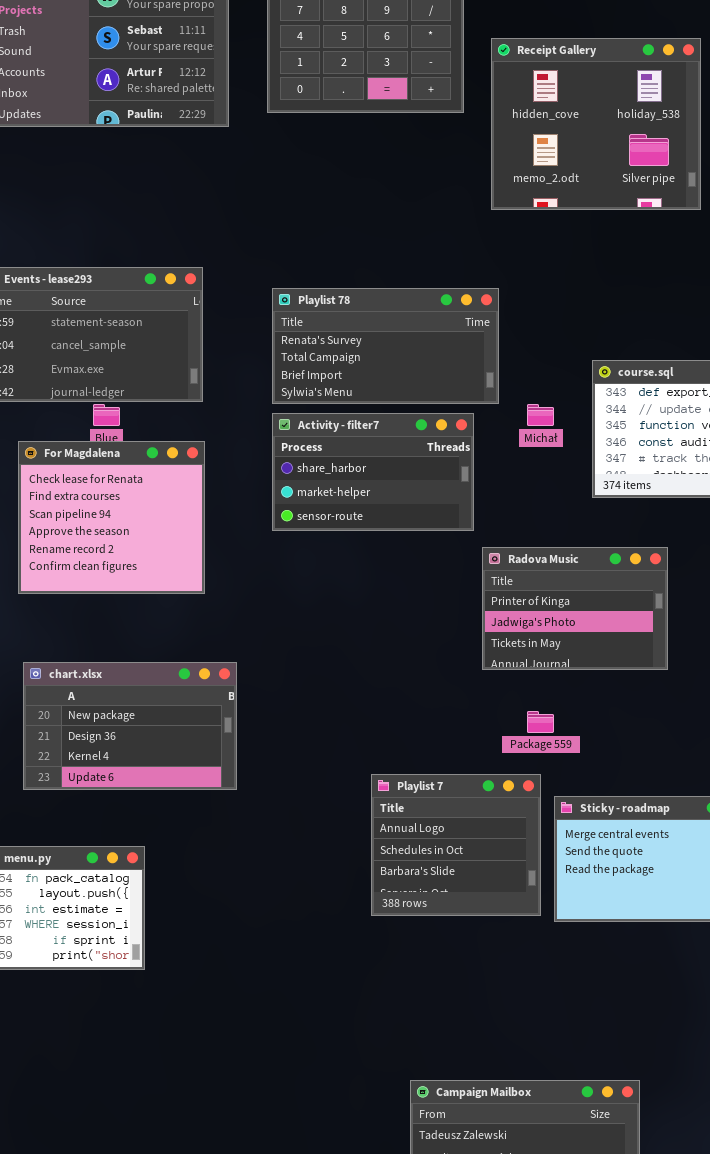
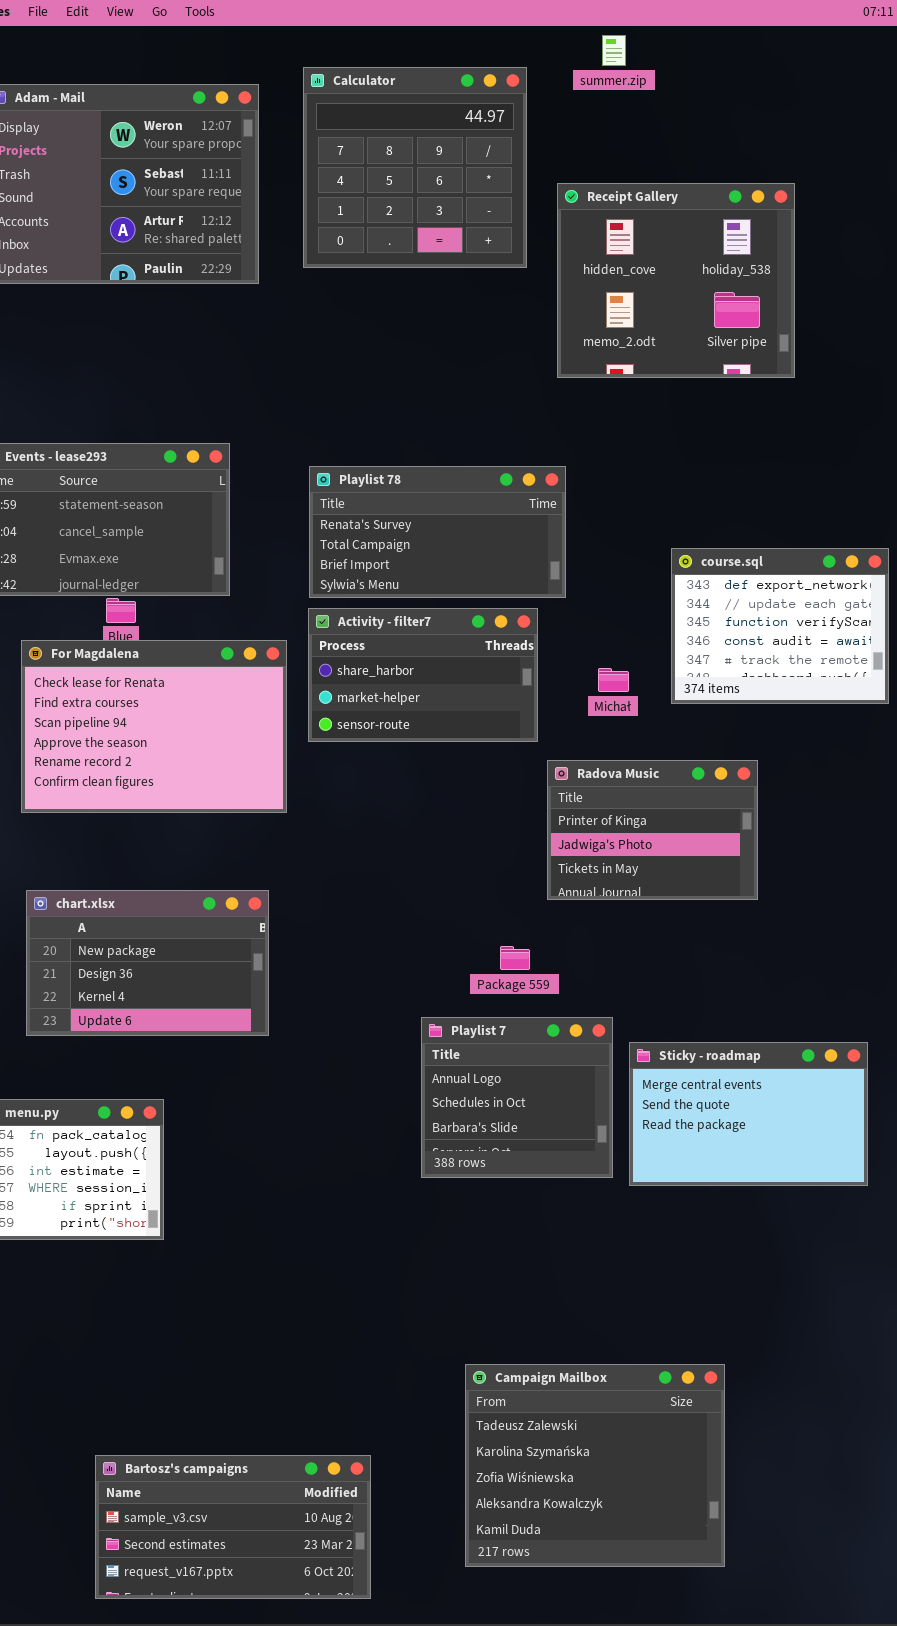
Michał: [527,404,554,426] -> [598,668,629,692], moved
For Magdalena: [18,441,205,594] -> [21,640,287,813], resized
Package 559: [527,711,554,733] -> [500,946,530,970], moved

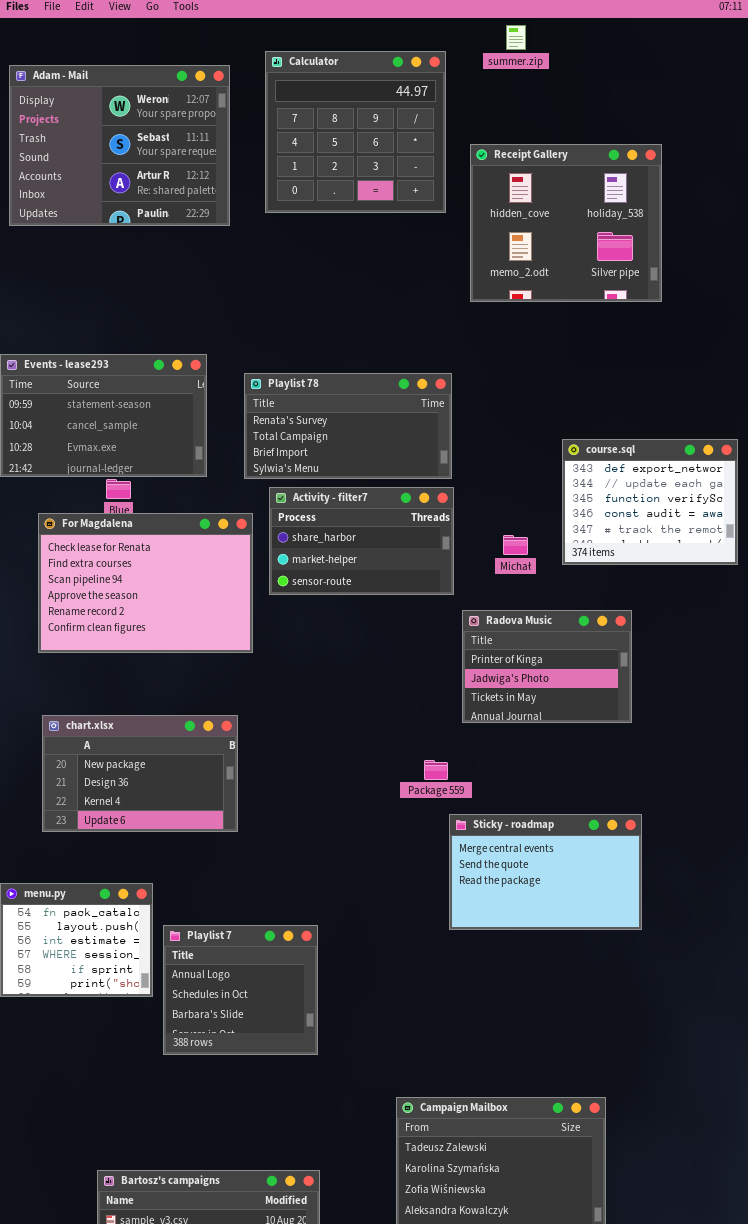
Playlist 78: [309,466,566,598] -> [244,373,452,479], moved
Playlist 7: [421,1017,613,1178] -> [163,925,318,1055], moved
Sticky - roadmap: [629,1042,868,1186] -> [449,814,642,930], moved

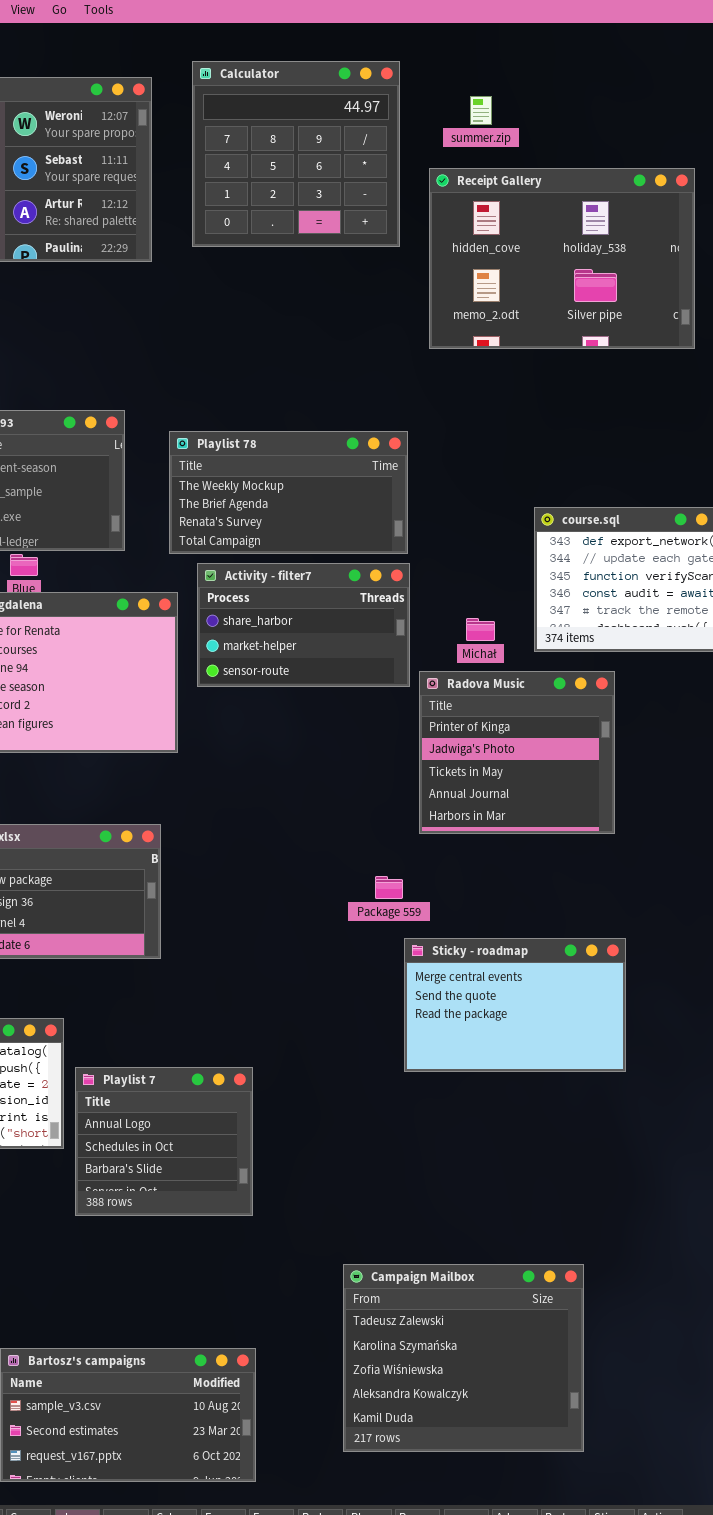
summer.zip: [506,25,526,50] -> [470,96,492,125], moved
Receipt Gallery: [470,144,662,302] -> [429,168,695,349], resized
Playlist 78: [244,373,452,479] -> [169,431,408,554], scrolled up 2 rows
Radova Music: [462,610,632,723] -> [419,671,615,834], resized

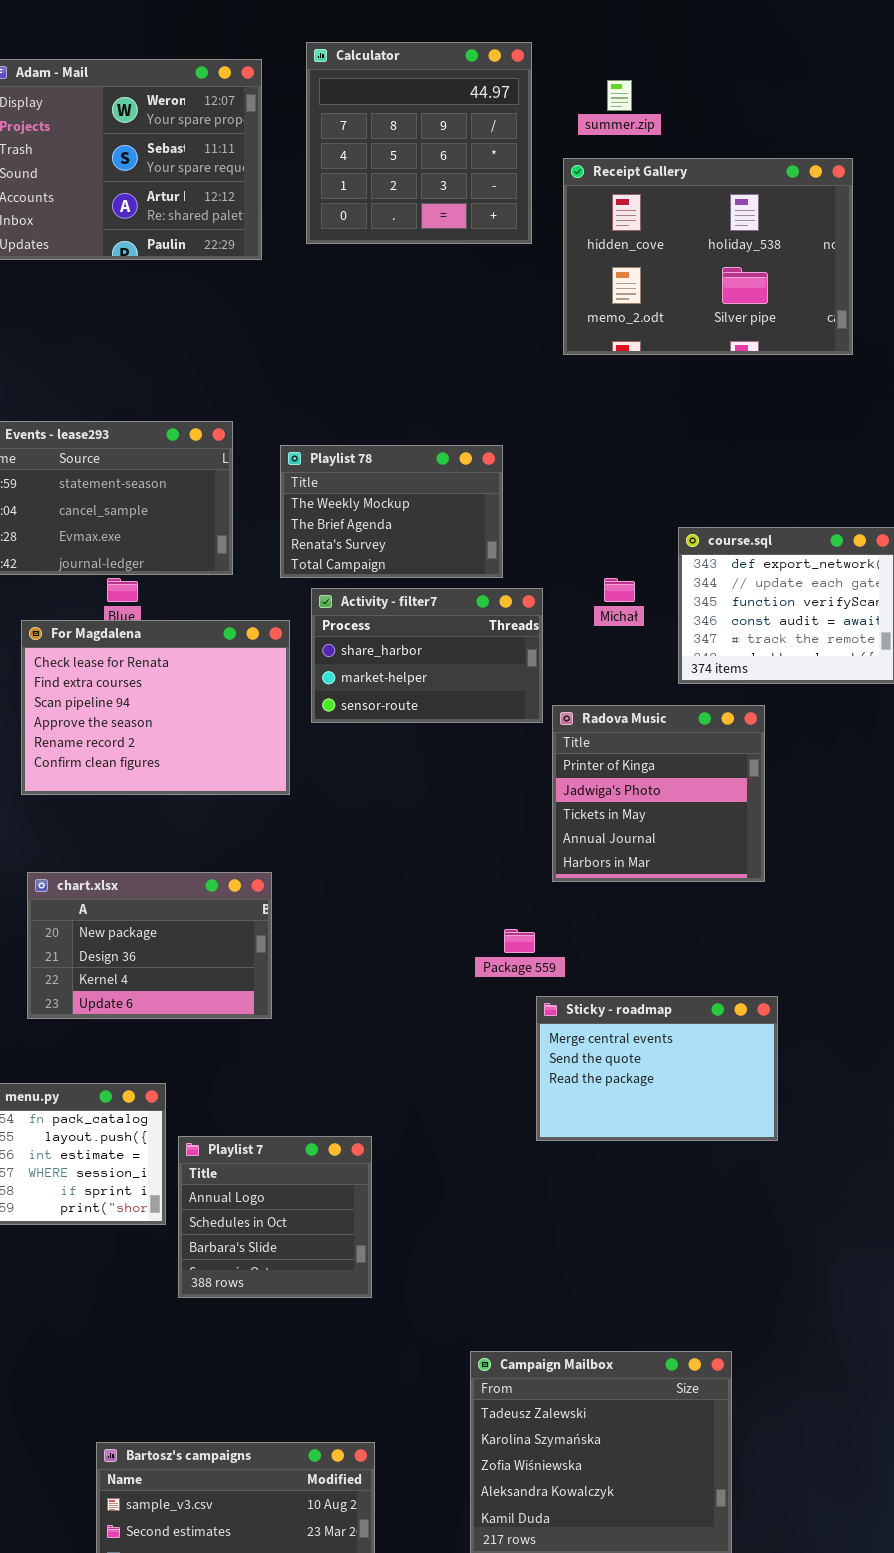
Playlist 78: [169,431,408,554] -> [280,445,503,578], resized
Michał: [466,618,495,641] -> [604,578,635,602], moved

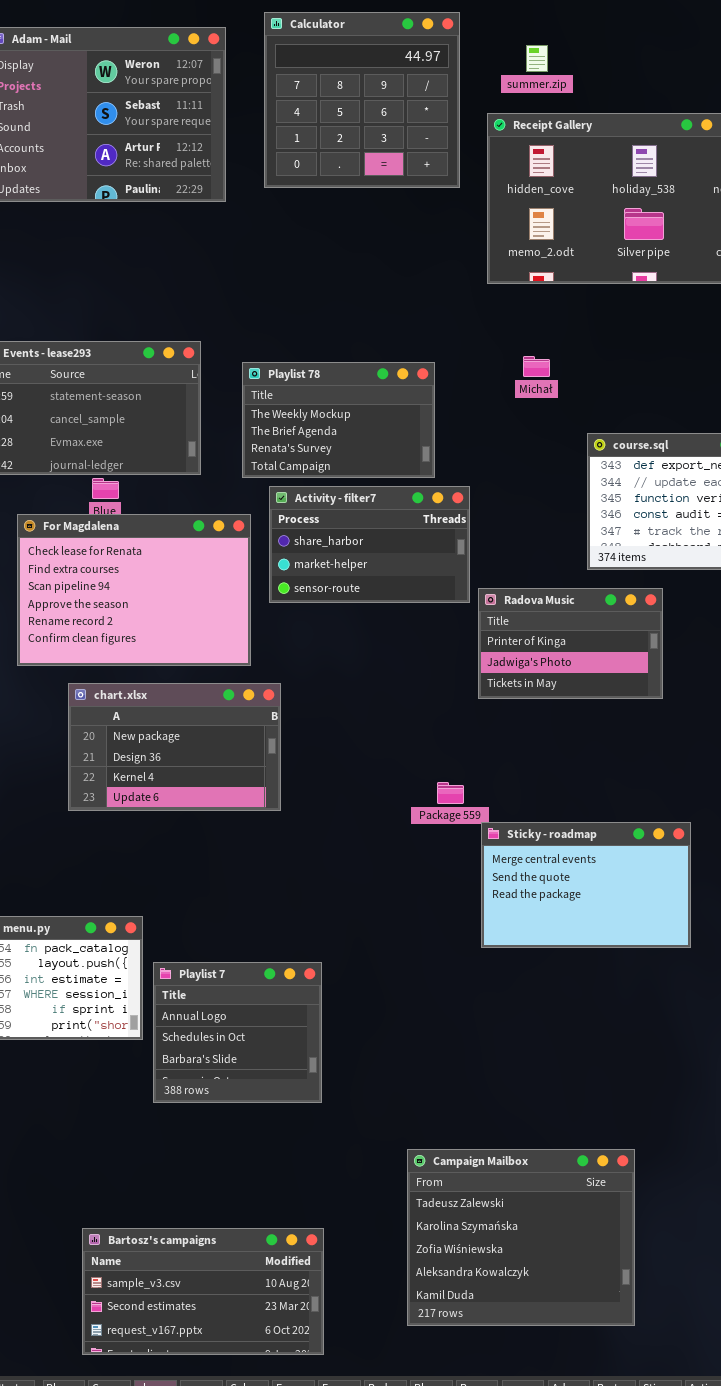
Michał: [604,578,635,602] -> [523,356,550,377], moved
Radova Music: [552,705,765,882] -> [478,588,663,699], resized
chart.xlsx: [27,872,272,1019] -> [68,683,281,811], moved
Sticky - roadmap: [536,996,778,1141] -> [481,822,691,948], moved

